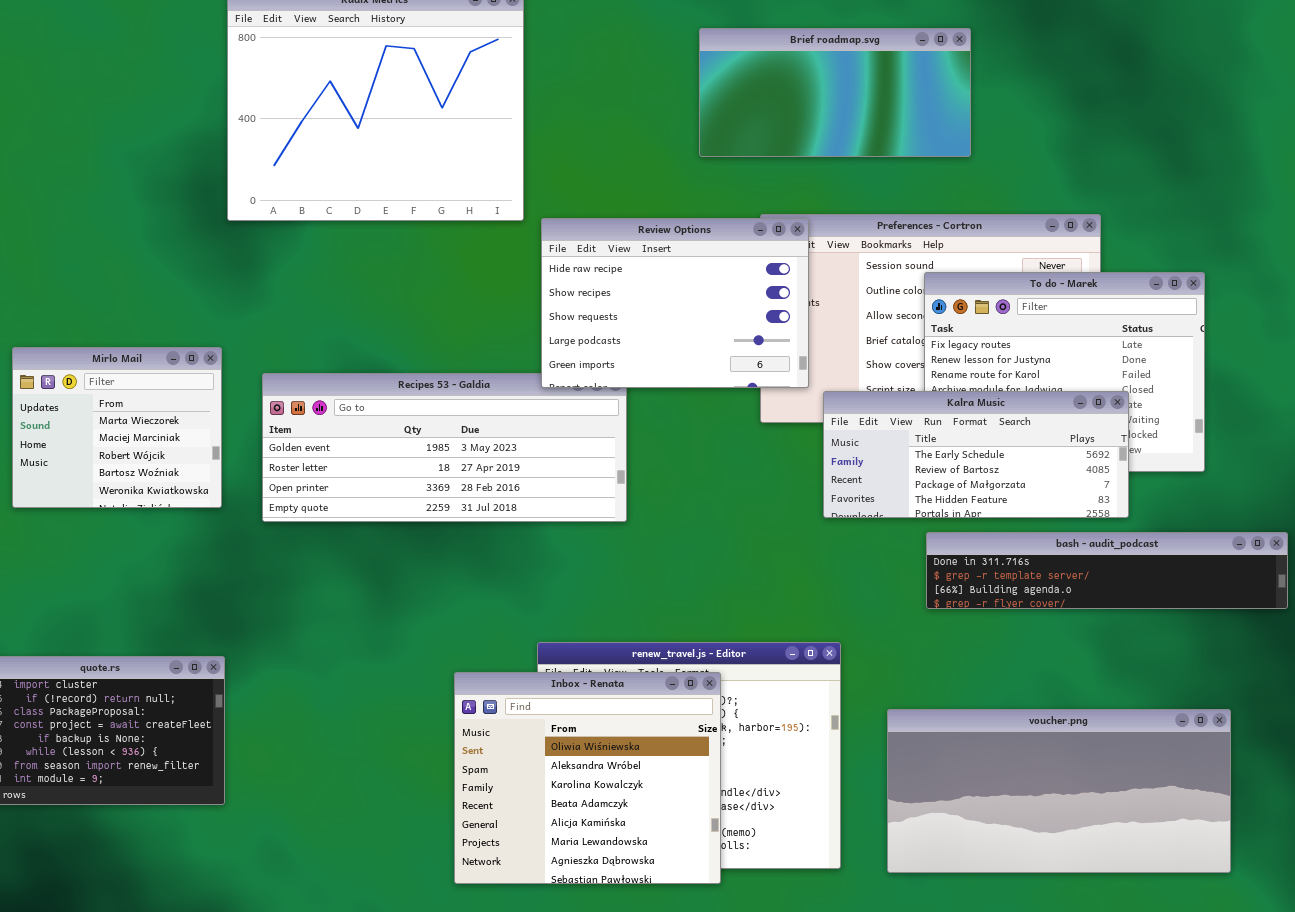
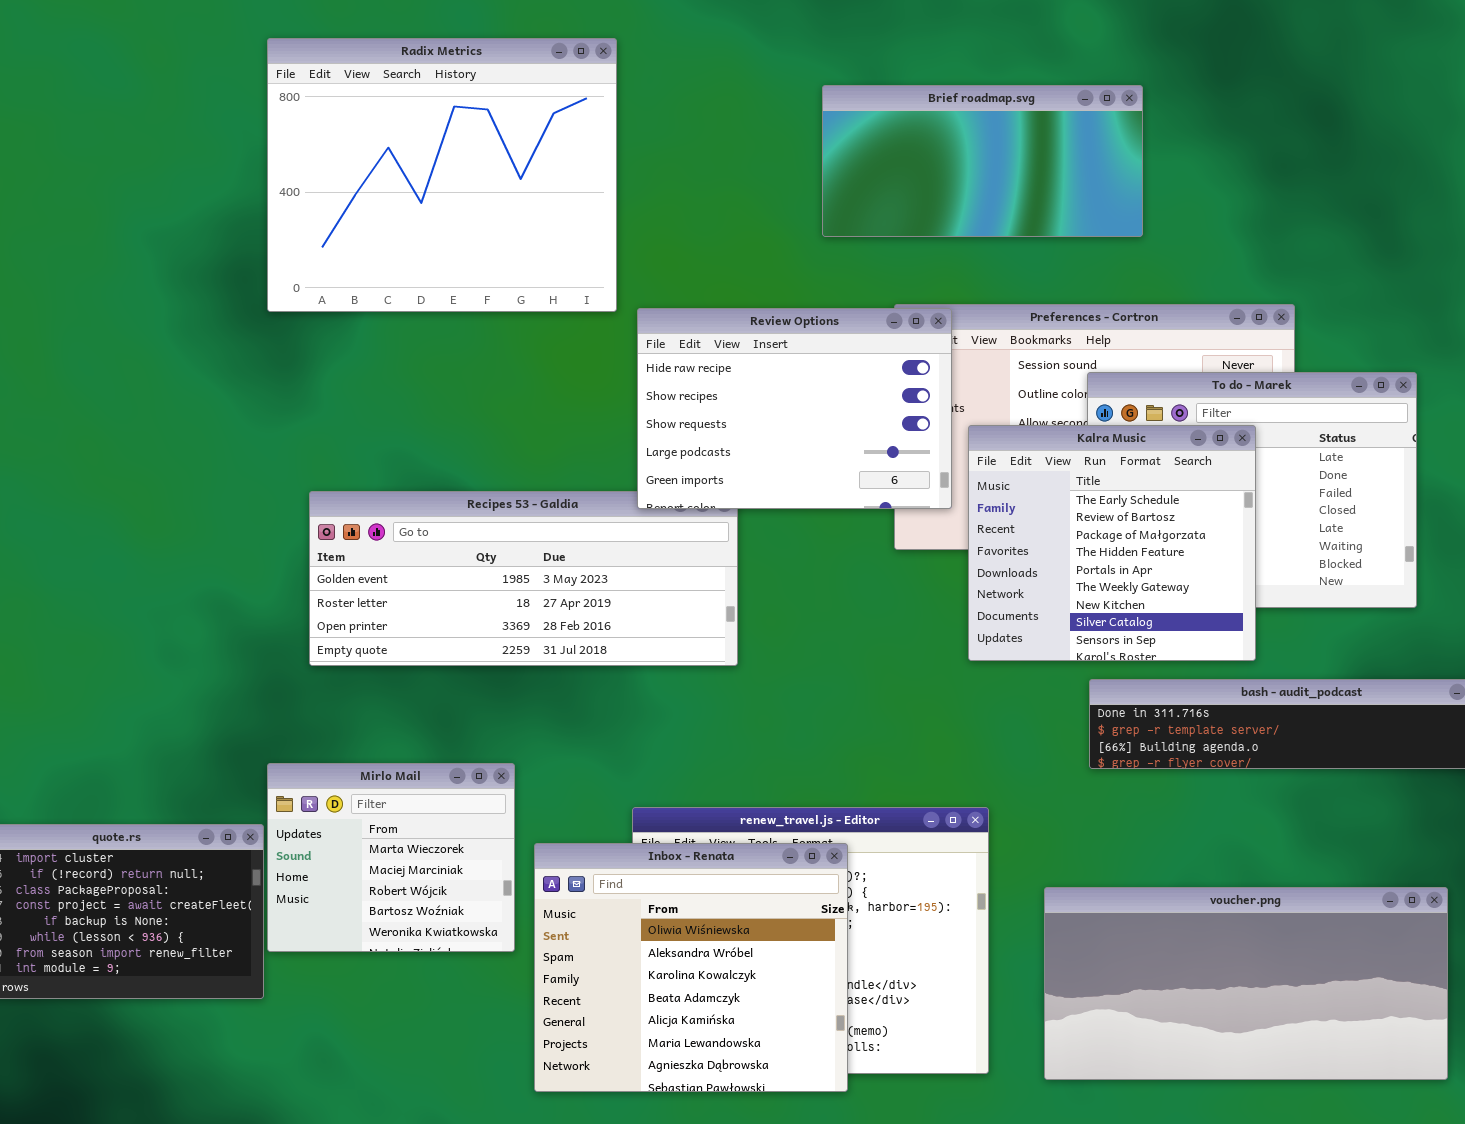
Mirlo Mail: [12,347,222,508] -> [267,763,515,952], moved
Kalra Music: [823,391,1129,518] -> [968,425,1256,661], resized

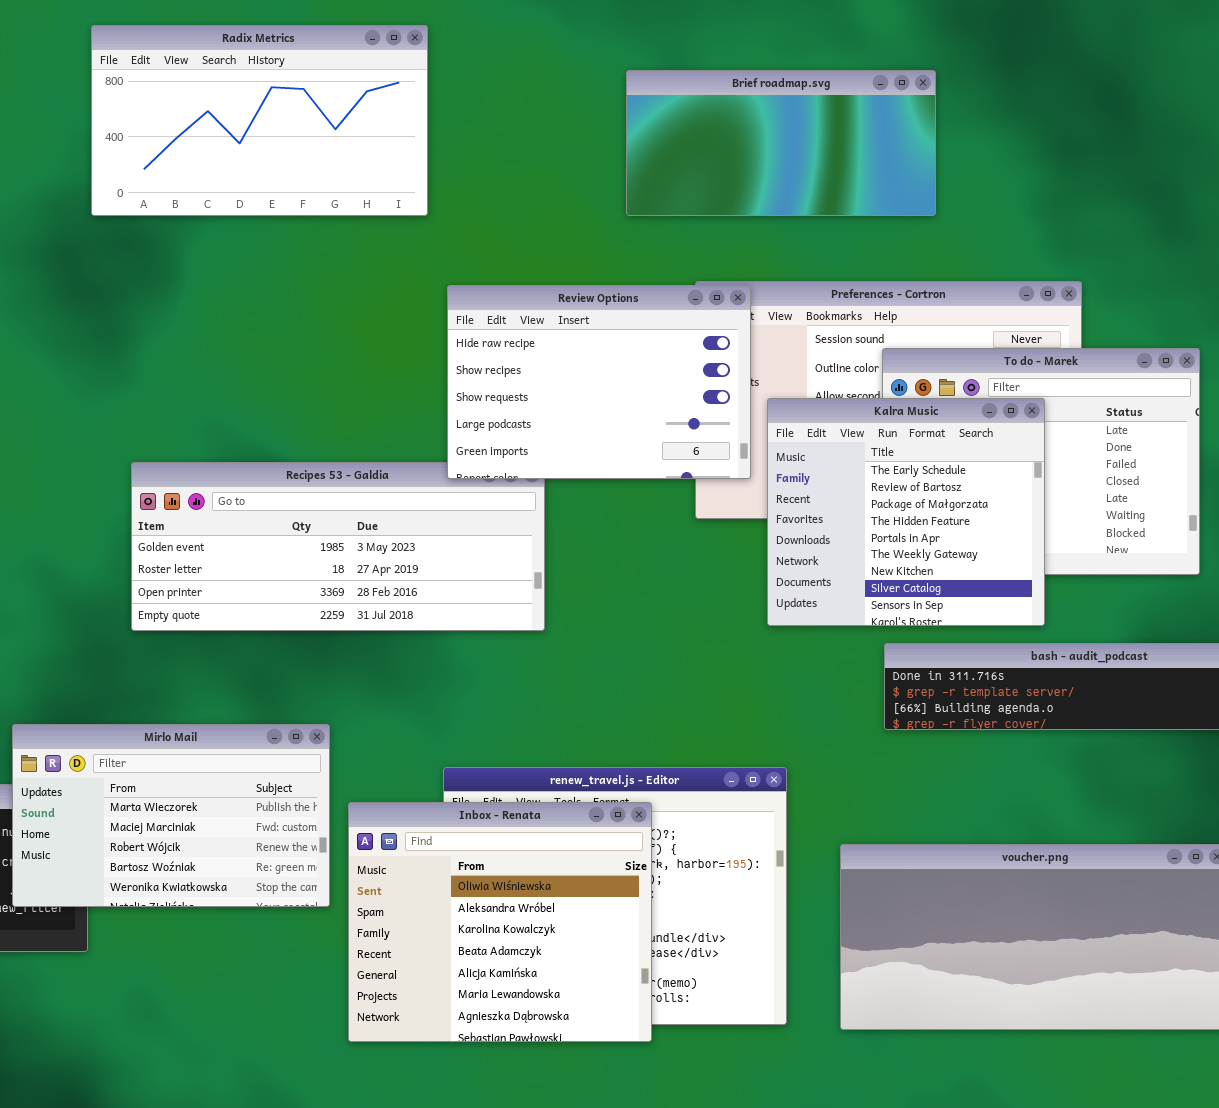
Radix Metrics: [267,38,617,312] -> [91,25,428,216], resized
Mirlo Mail: [267,763,515,952] -> [12,724,330,907], resized

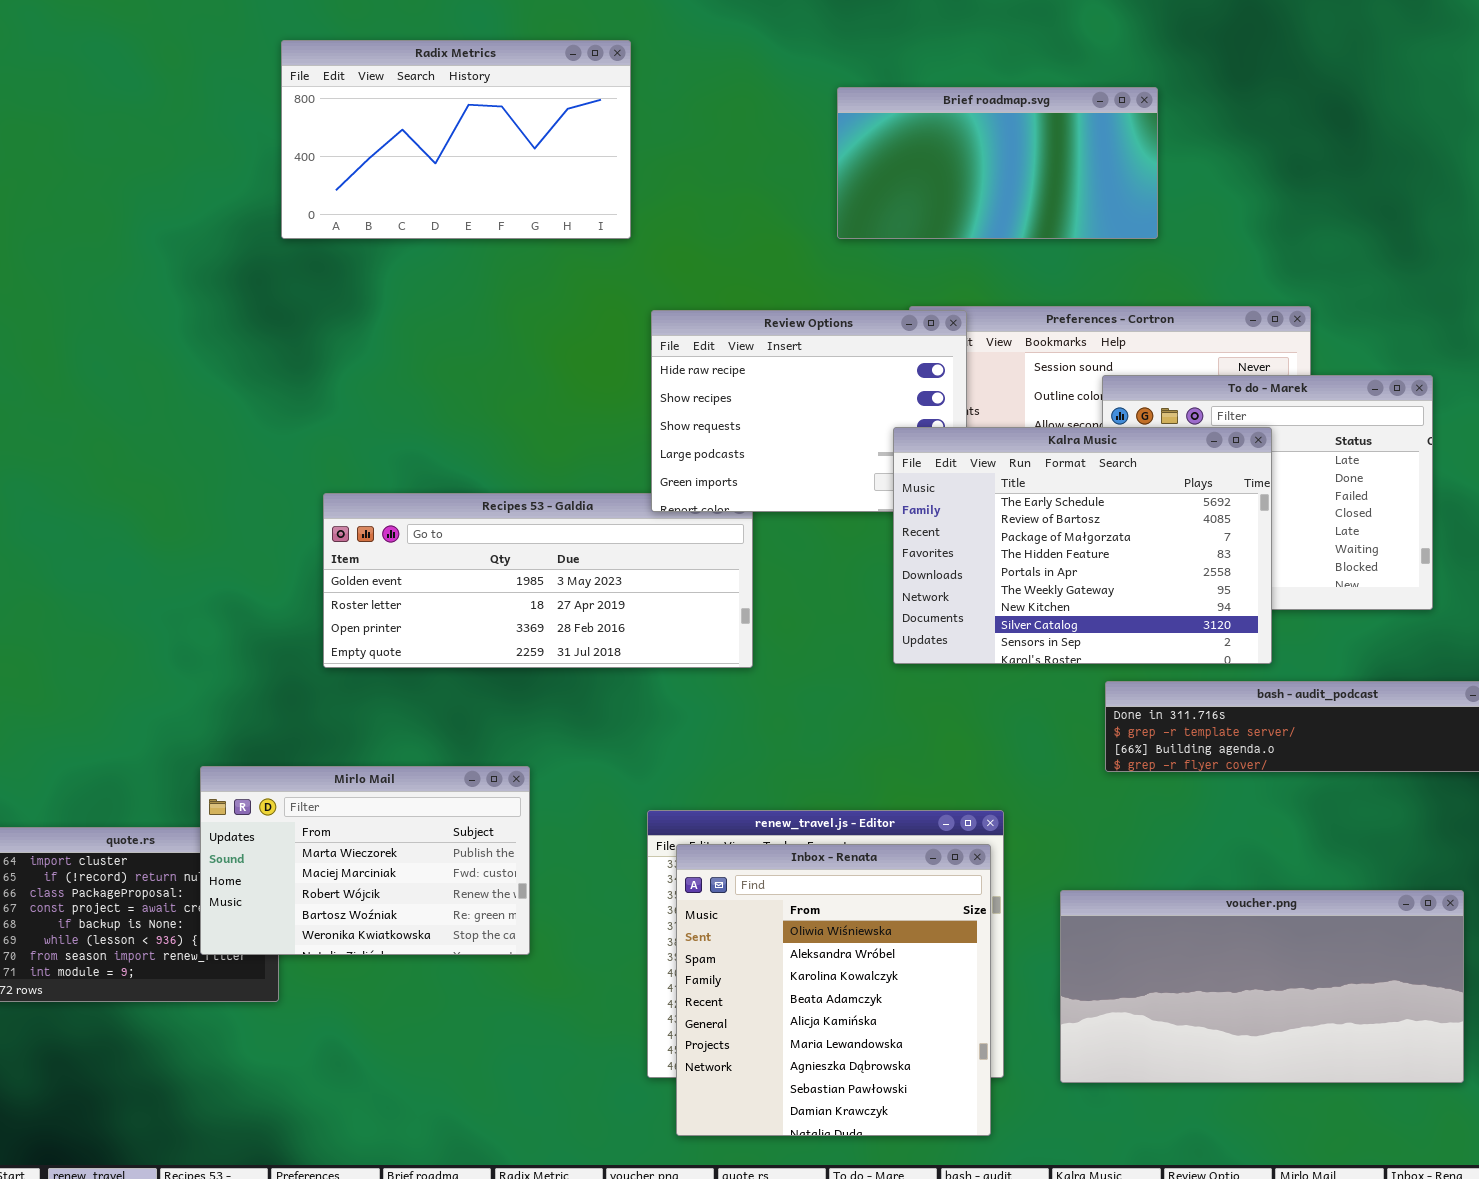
Kalra Music: [767,398,1045,626] -> [893,427,1272,664], resized
Inbox - Renata: [348,802,652,1042] -> [676,844,991,1136], moved, resized

